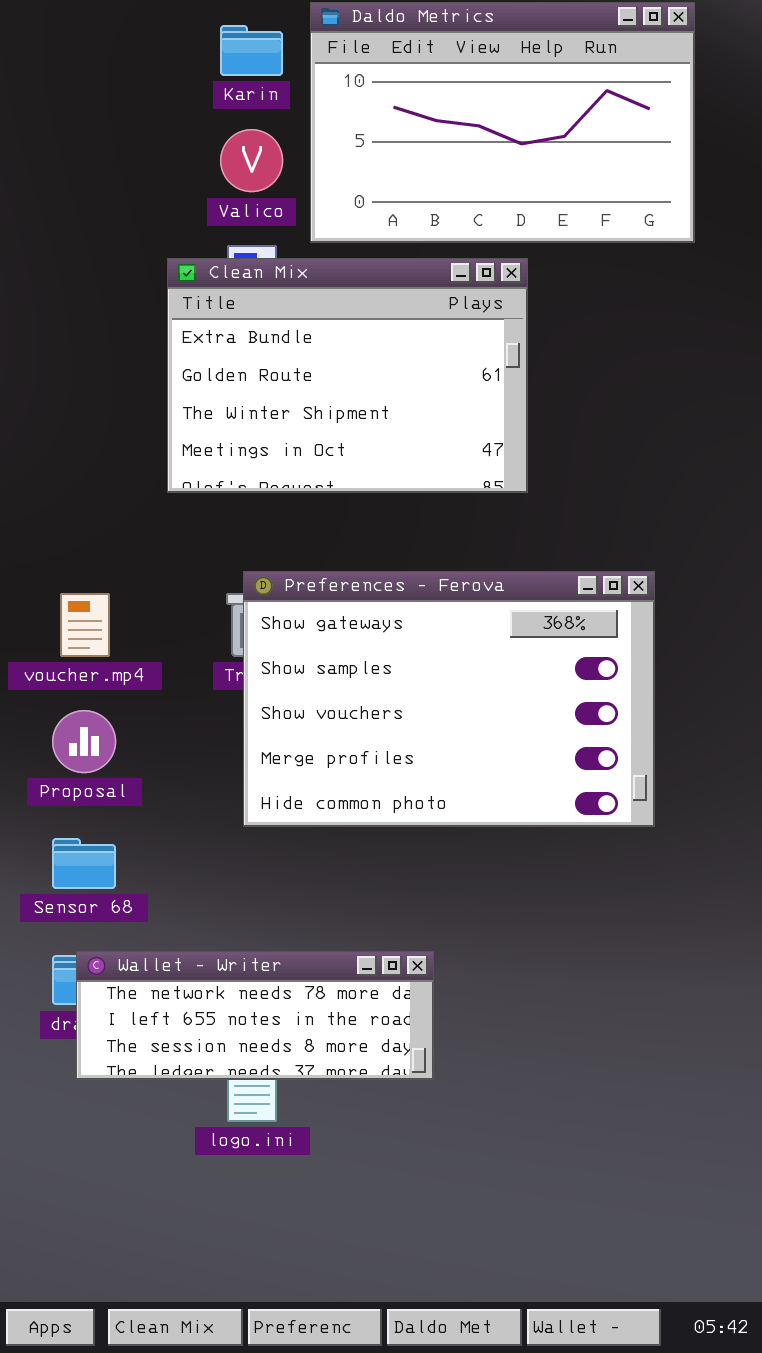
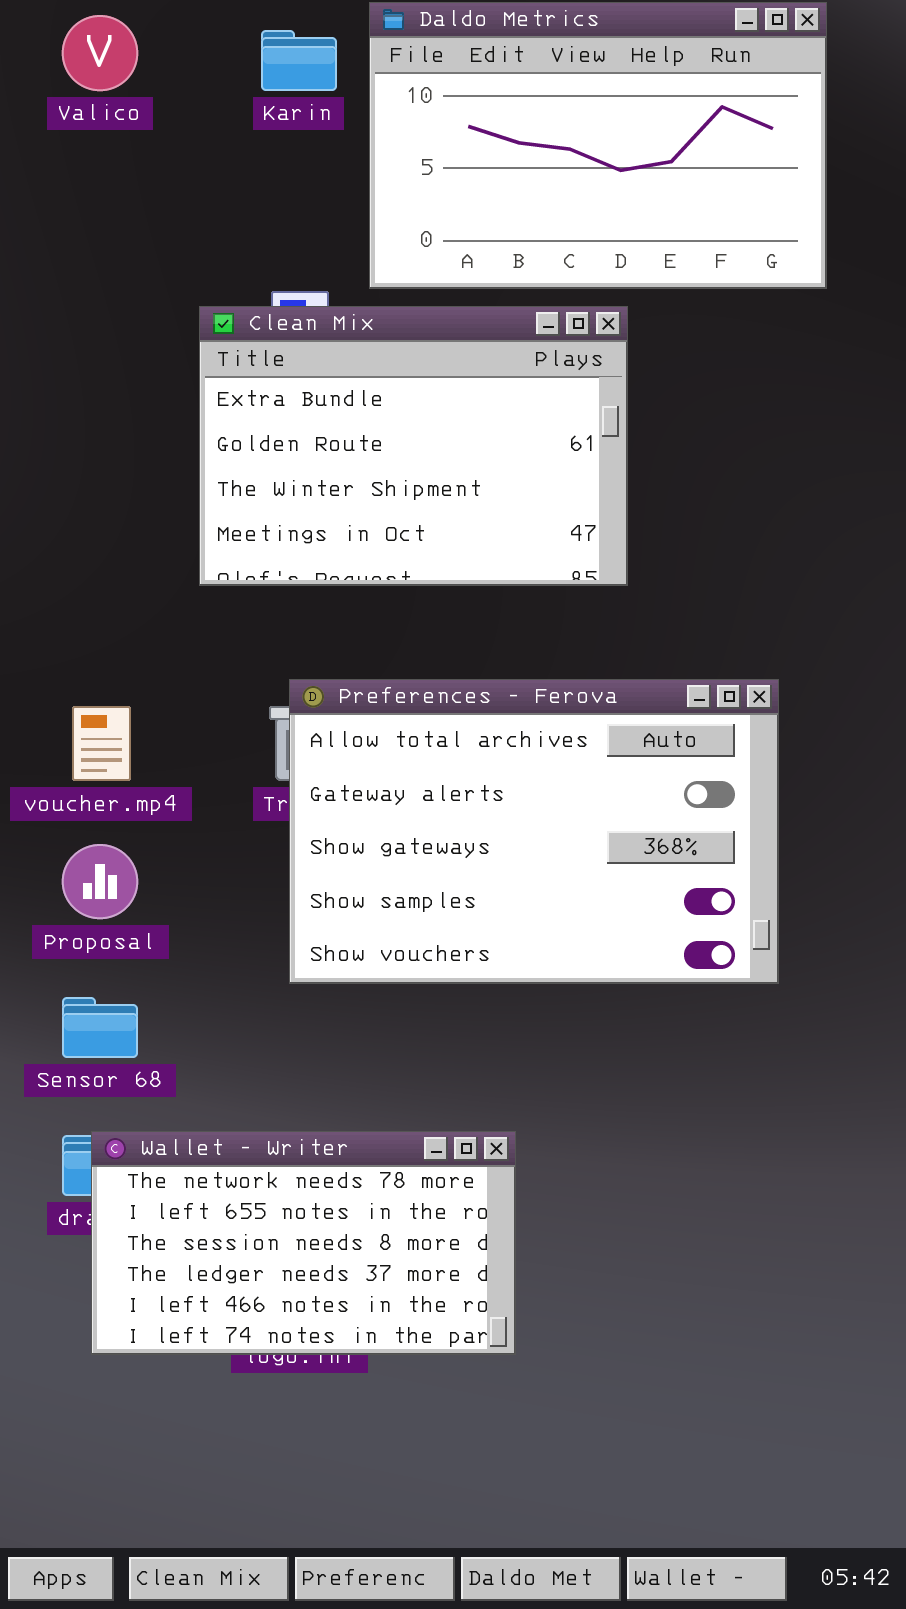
Valico: [220,129,283,192] -> [62,15,138,91], moved
Preferences - Ferova: [243,571,655,827] -> [289,679,779,984], scrolled up 2 rows
Wallet - Writer: [76,951,434,1080] -> [91,1131,516,1355], resized

